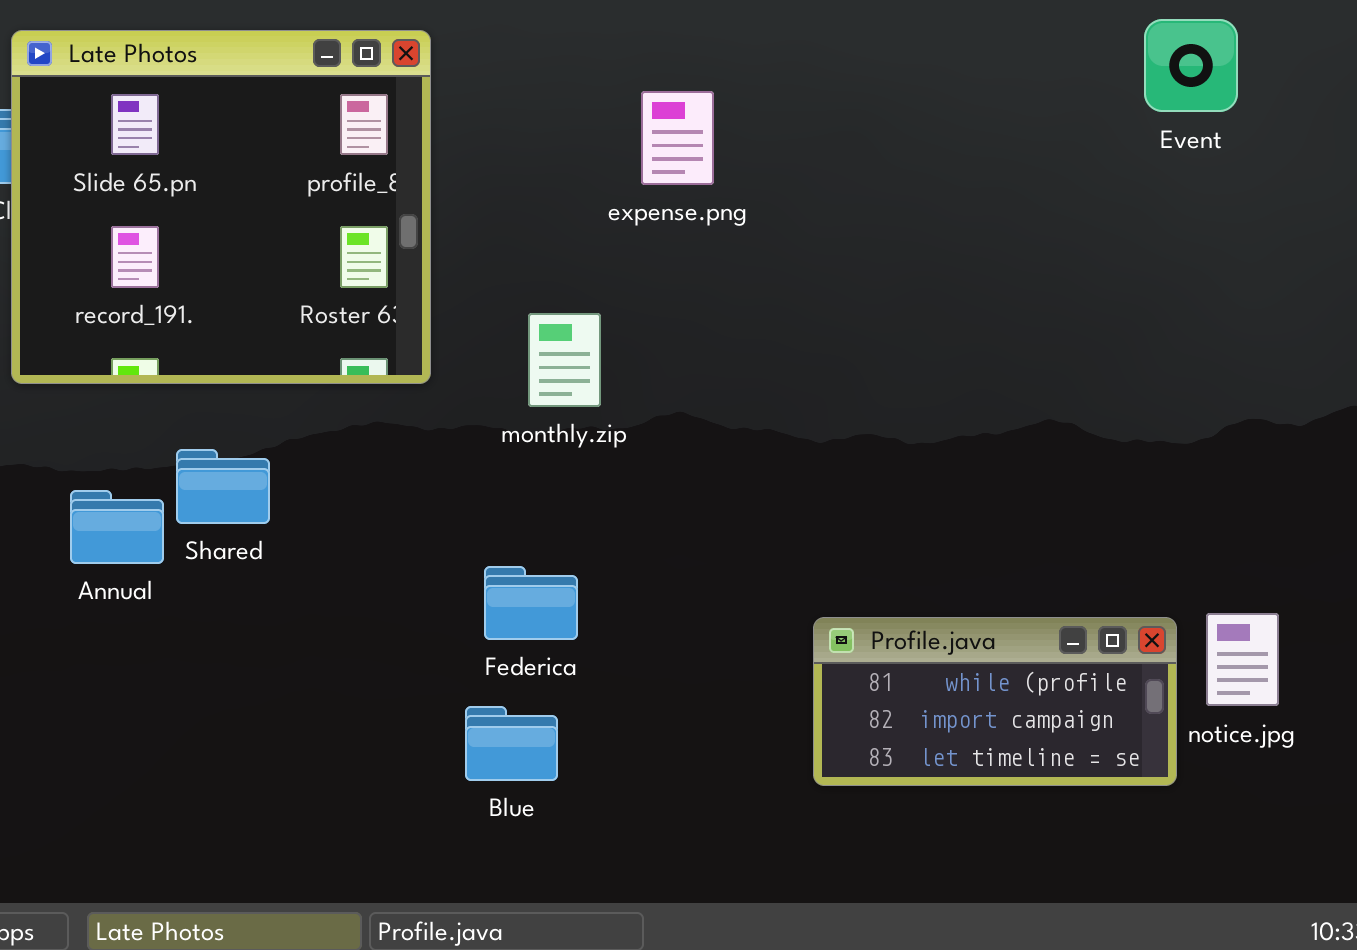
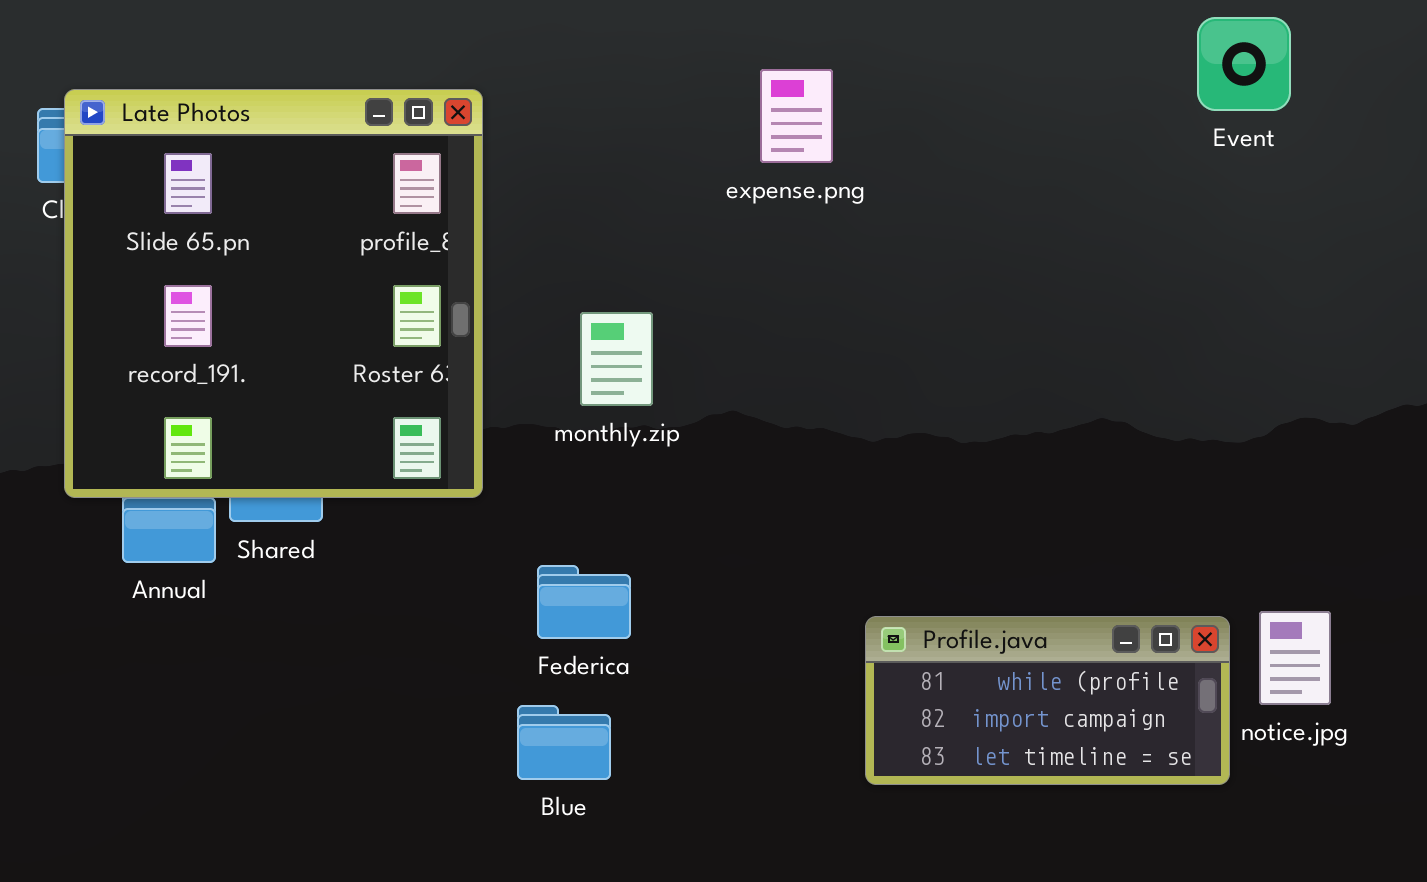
Late Photos: [11,30,431,384] -> [64,89,483,498], moved, resized
expense.png: [641,91,714,185] -> [760,69,833,163], moved

